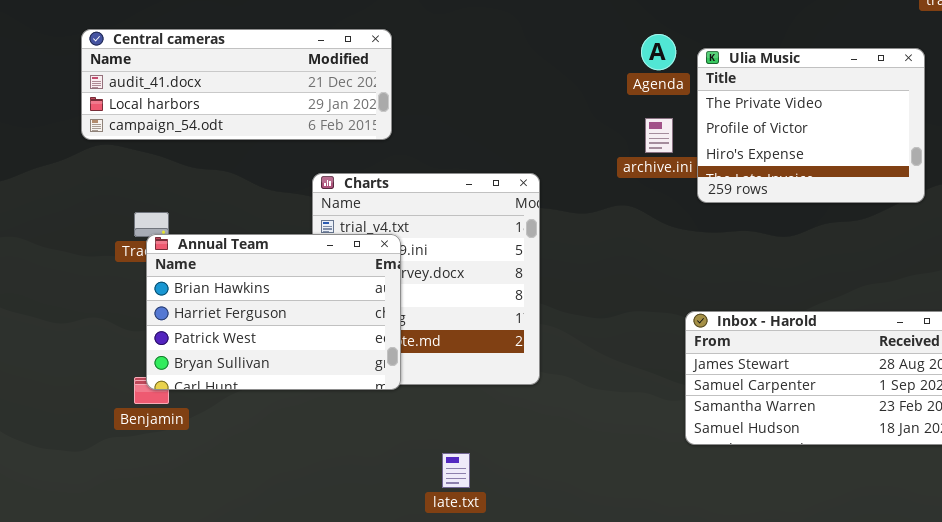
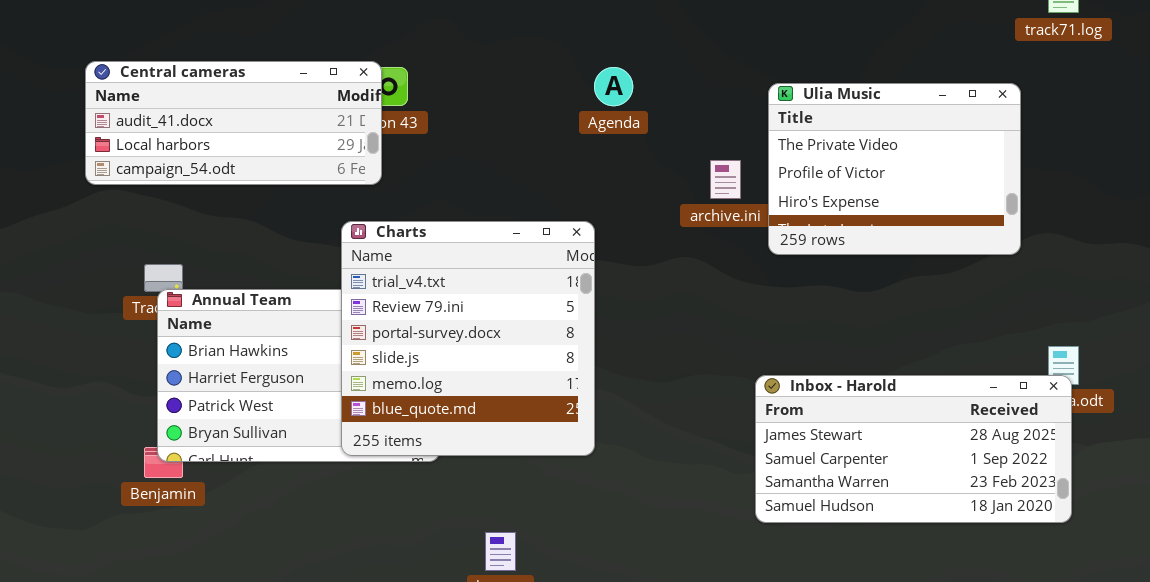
Central cameras: [81,29,392,140] -> [85,61,382,185], resized
Agenda: [641,34,676,70] -> [594,67,633,106], moved
Charts: [312,173,540,385] -> [341,221,595,456], raised

